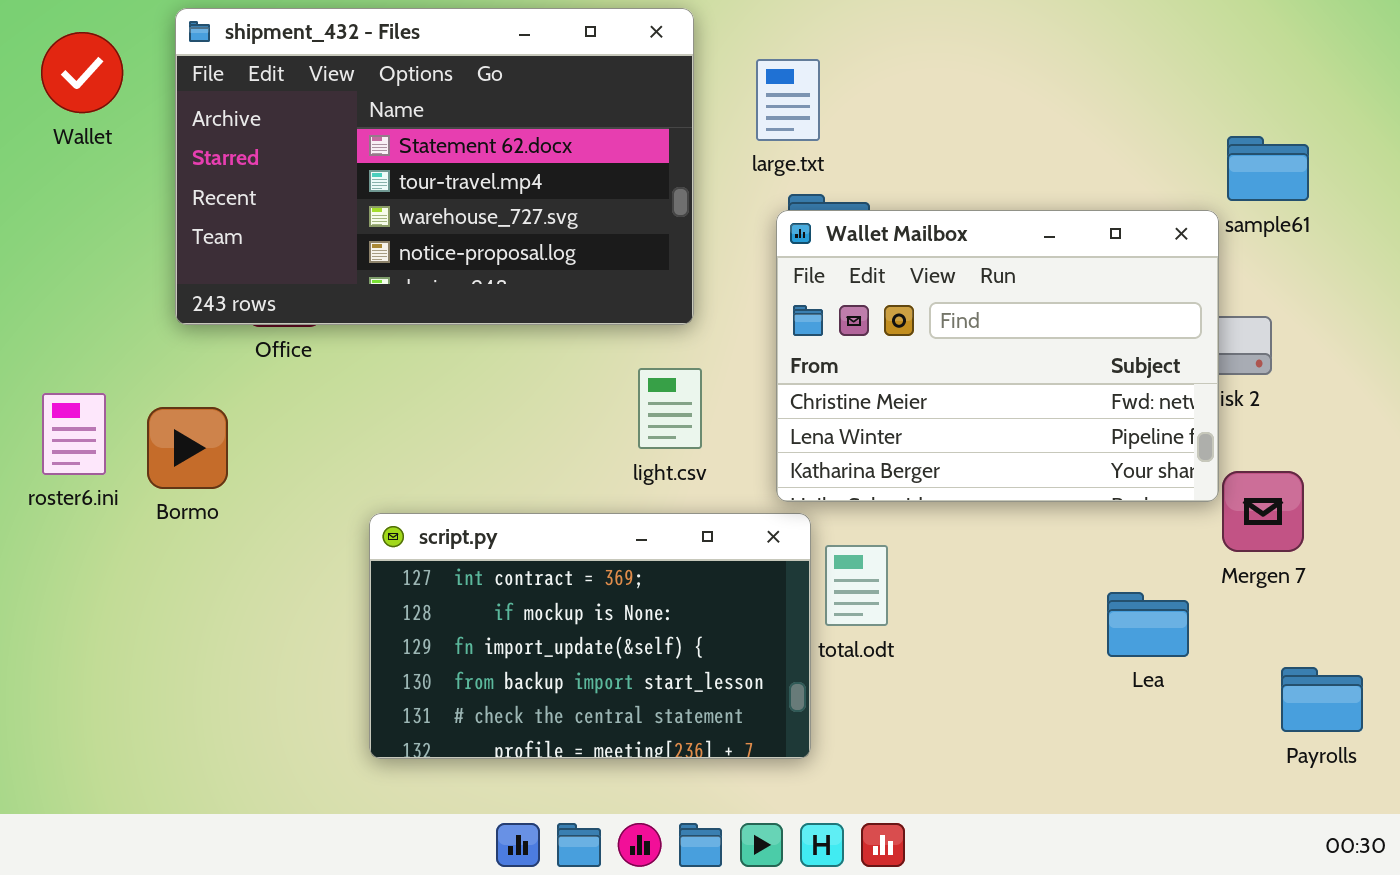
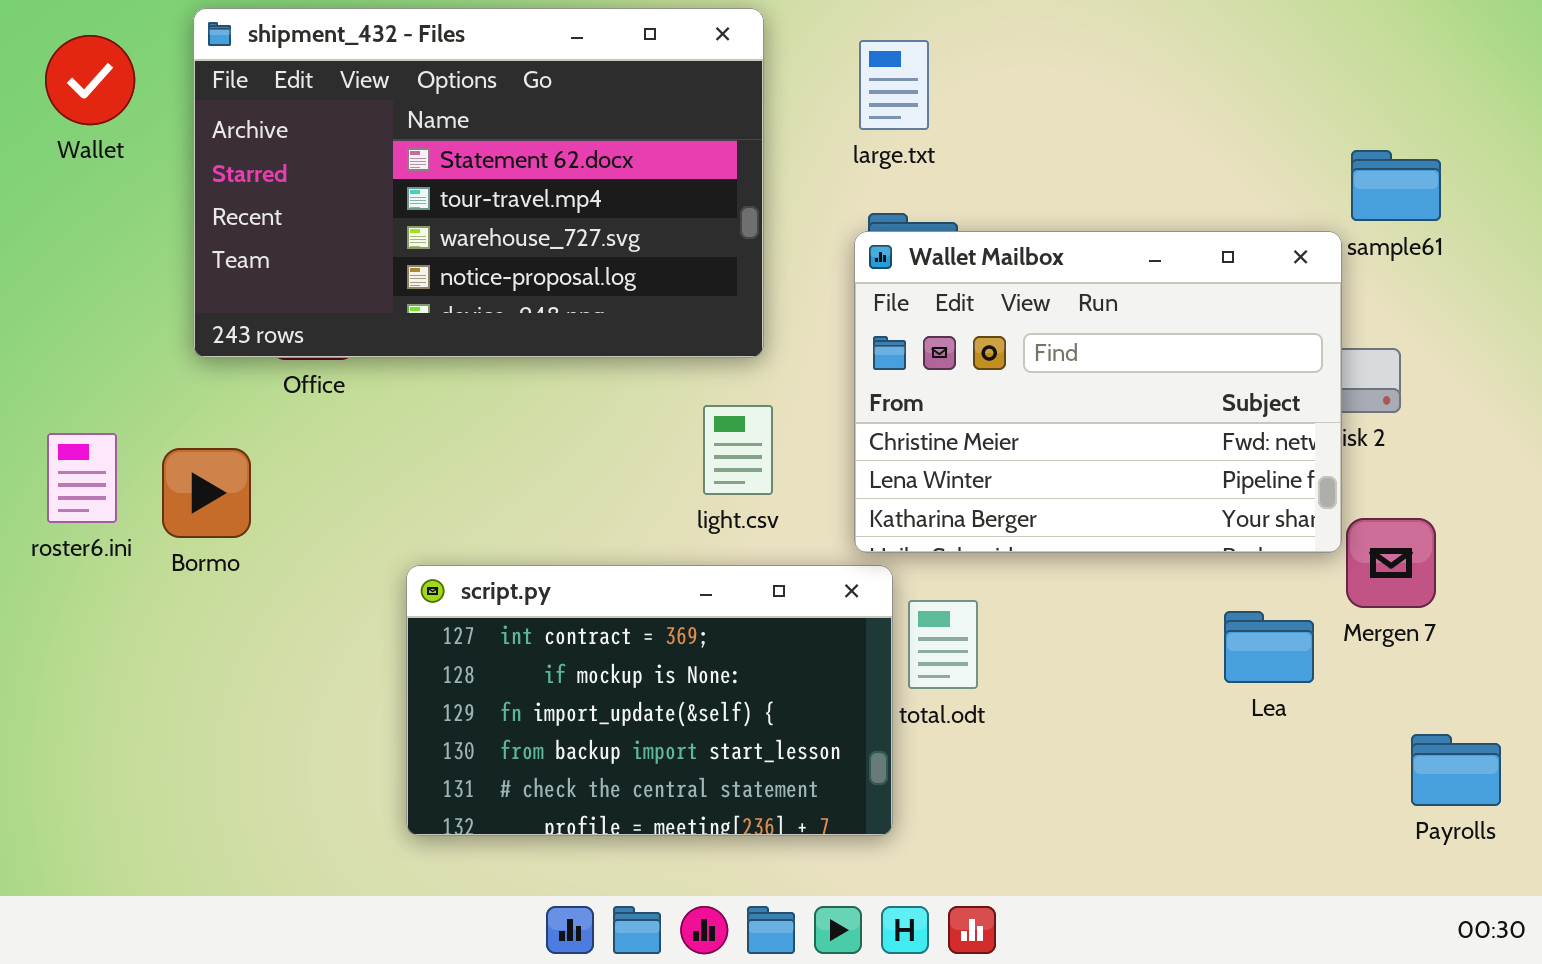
large.txt: [756,59,820,141] -> [859,40,929,130], moved
Lea: [1107,592,1189,657] -> [1224,611,1314,683], moved

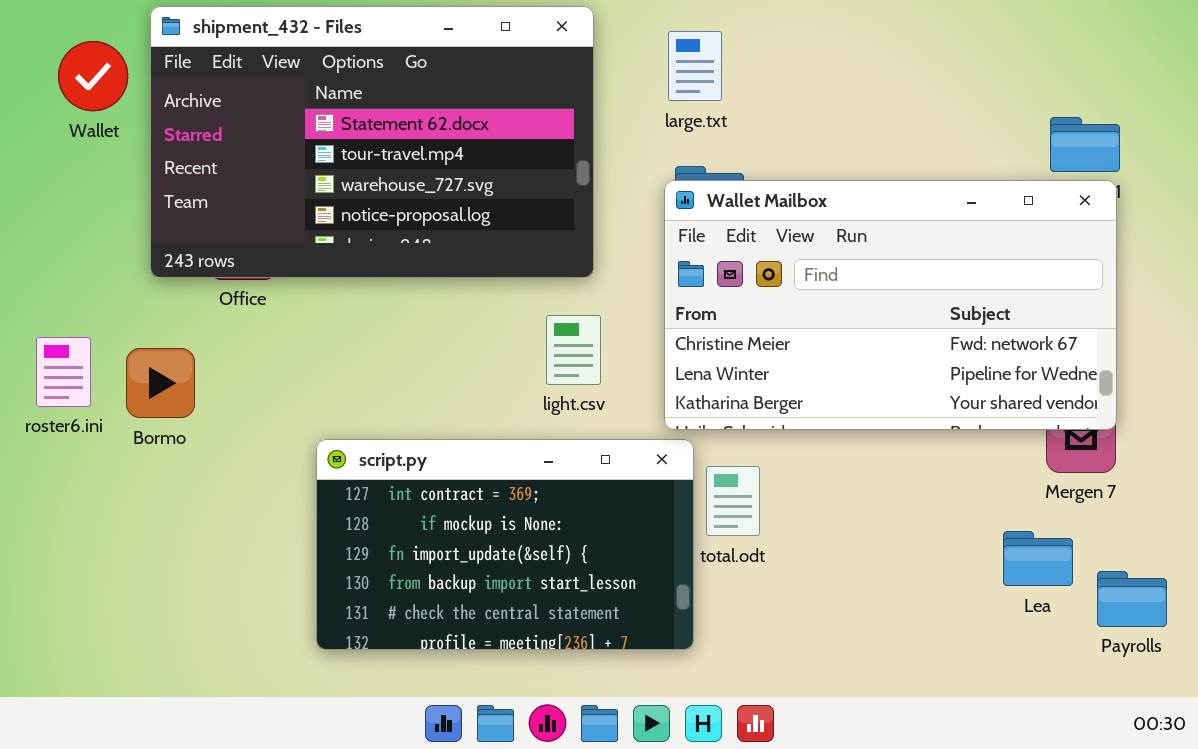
Wallet: [45,35,135,125] -> [58,41,128,111], moved
Wallet Mailbox: [854,231,1342,553] -> [664,180,1117,430], resized
Lea: [1224,611,1314,683] -> [1003,531,1073,586], moved

